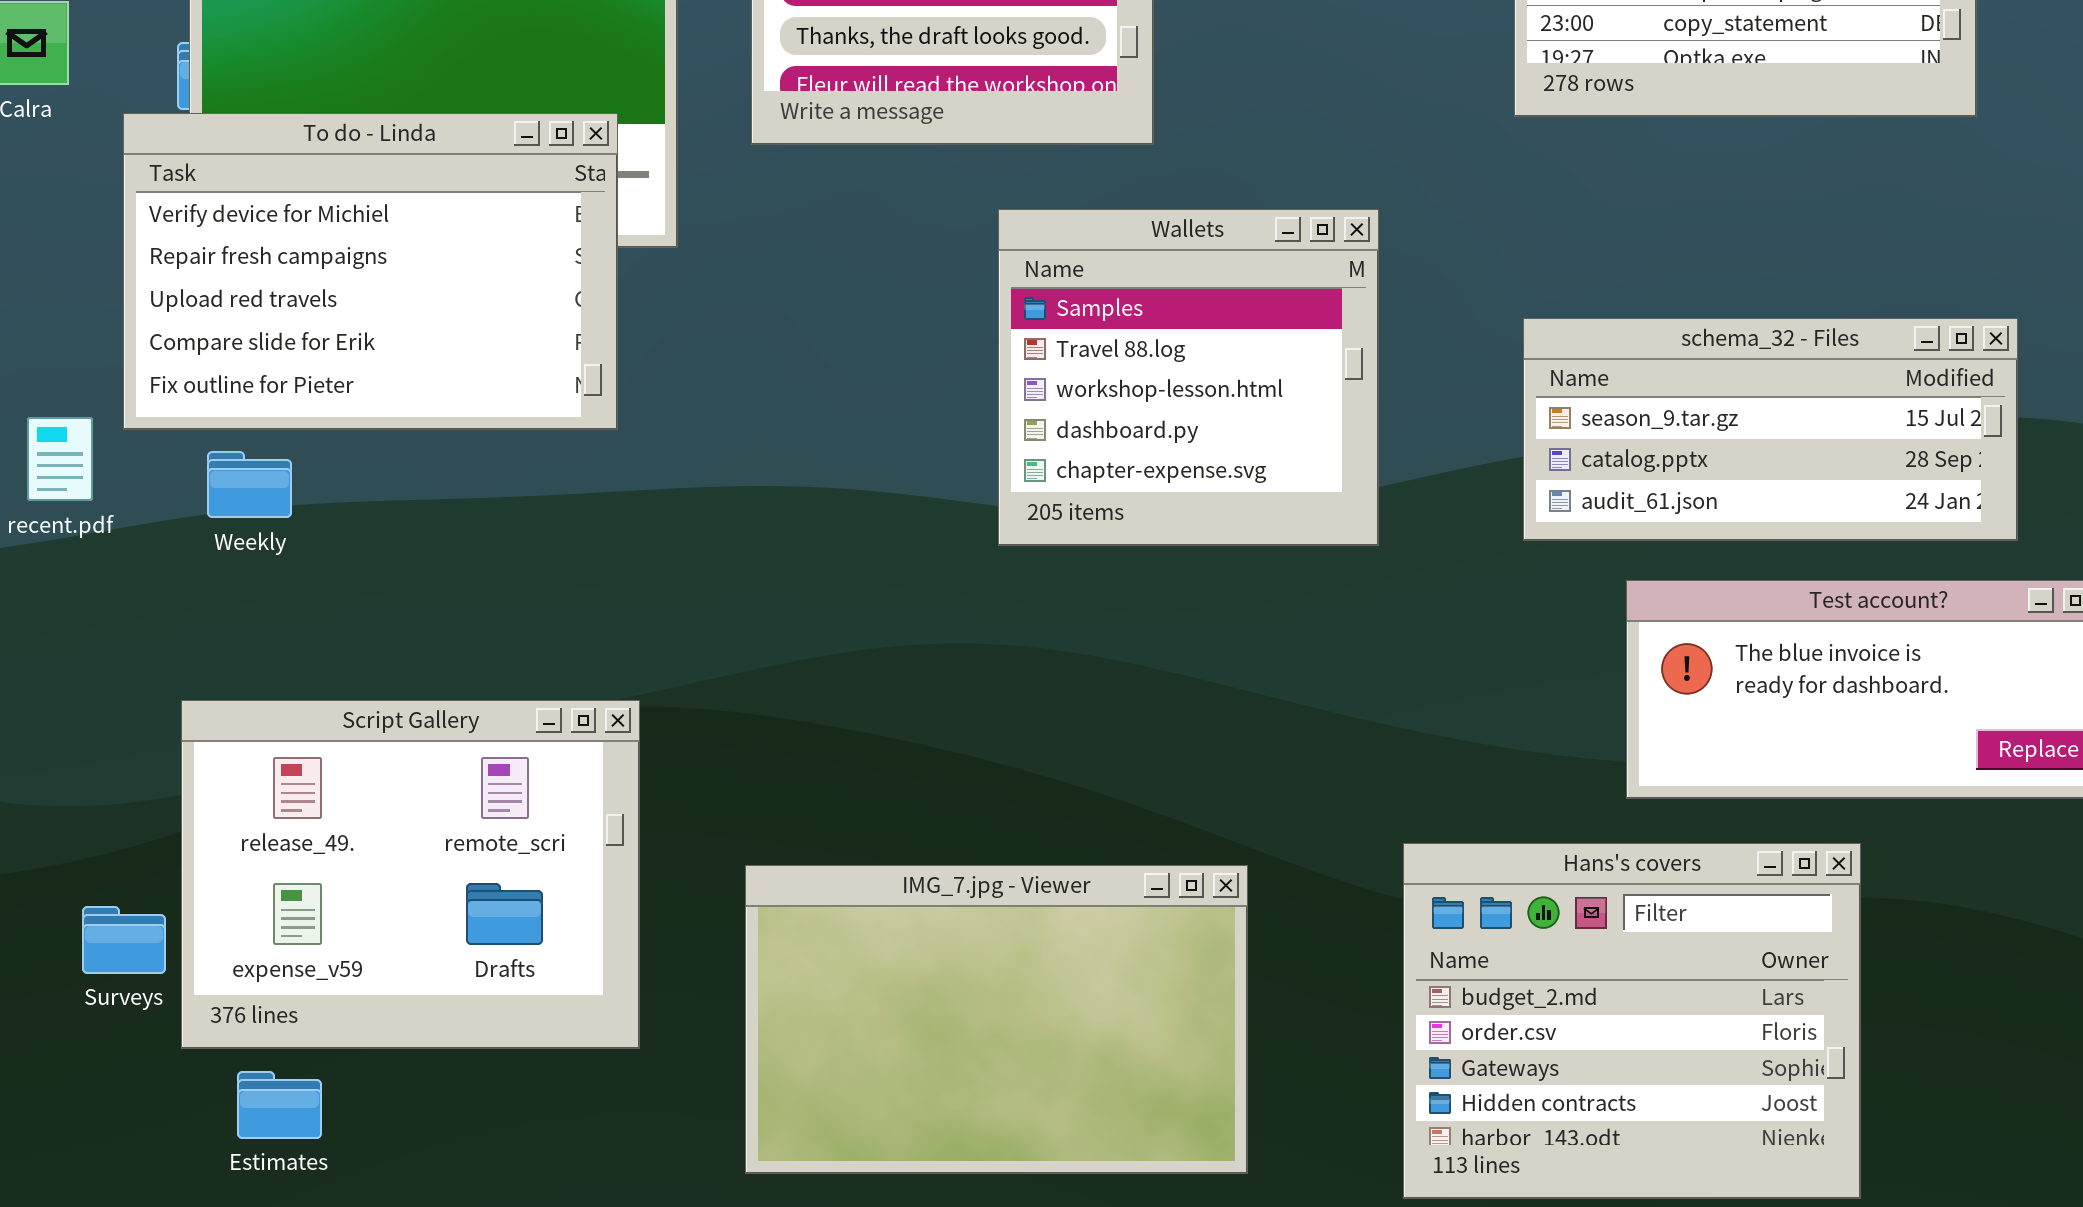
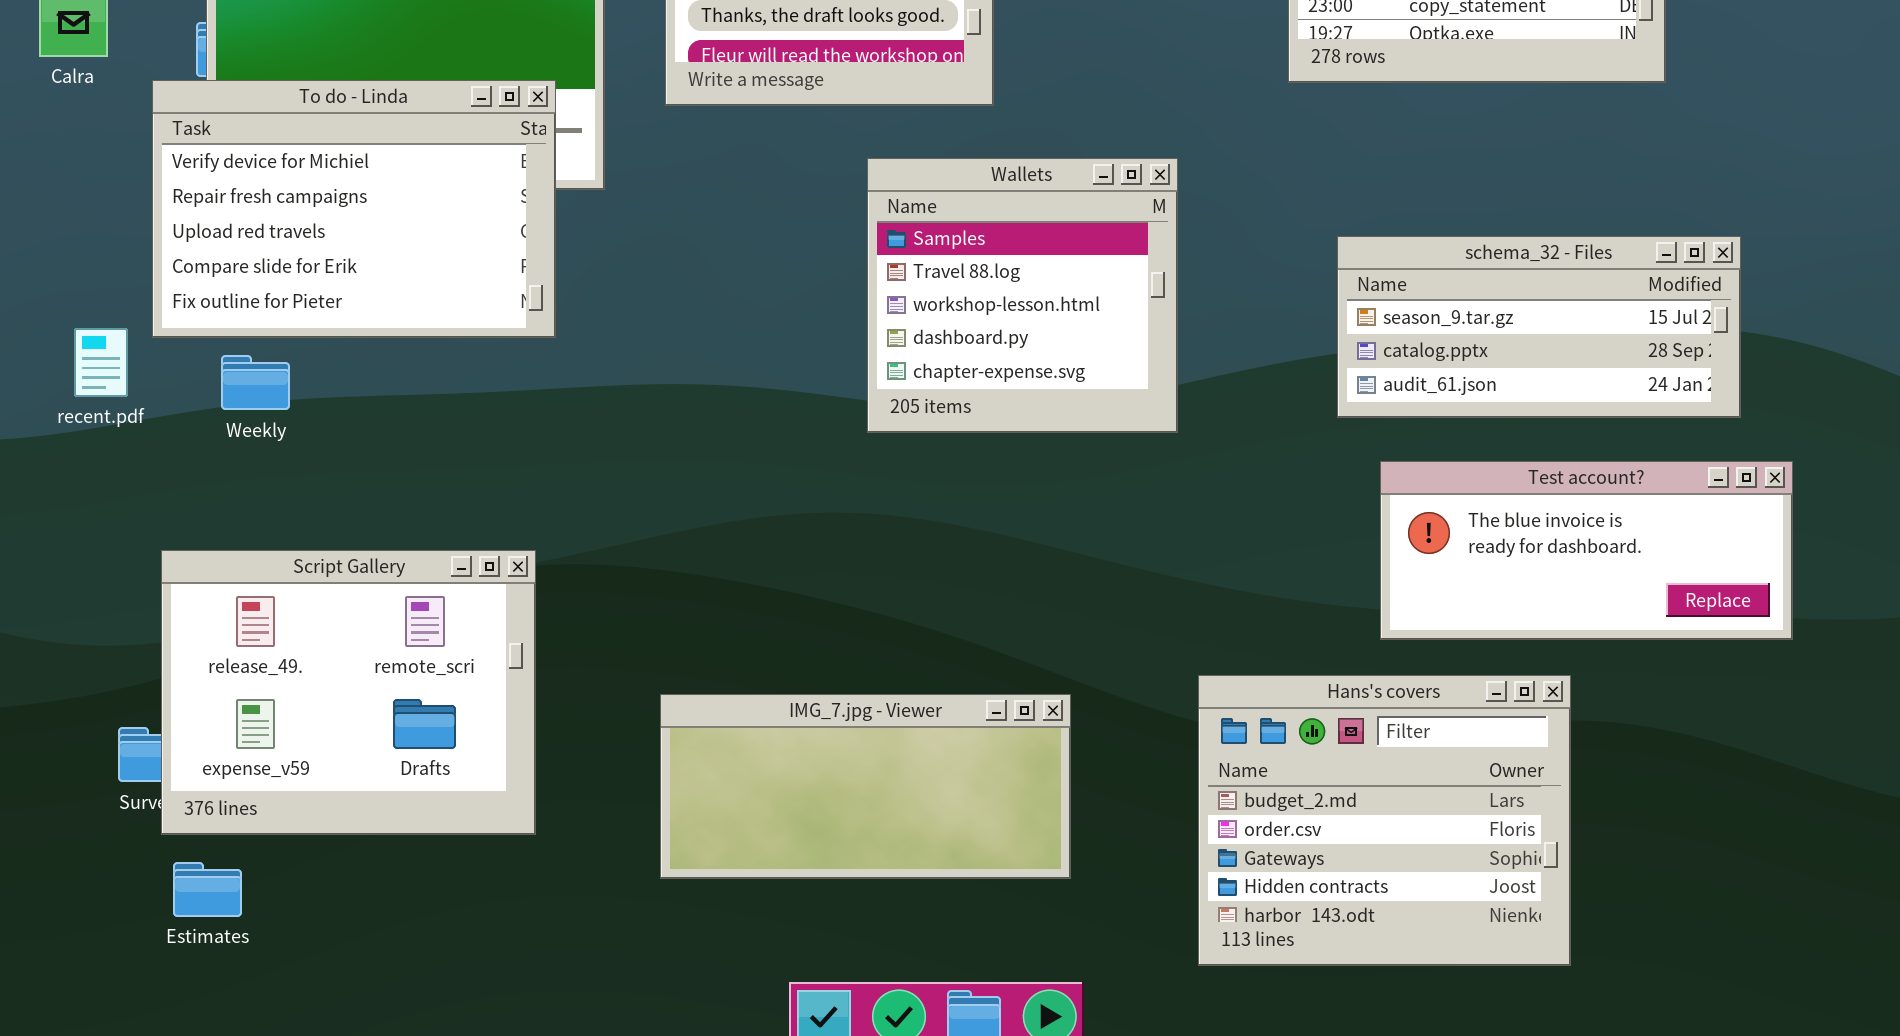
schema_32 - Files: [1523,318,2018,541] -> [1337,236,1741,418], moved
Script Gallery: [181,700,640,1049] -> [161,550,536,835], moved
IMG_7.jpg - Viewer: [745,865,1248,1174] -> [660,694,1071,879], resized
Estimates: [237,1071,322,1139] -> [173,862,242,917], moved

